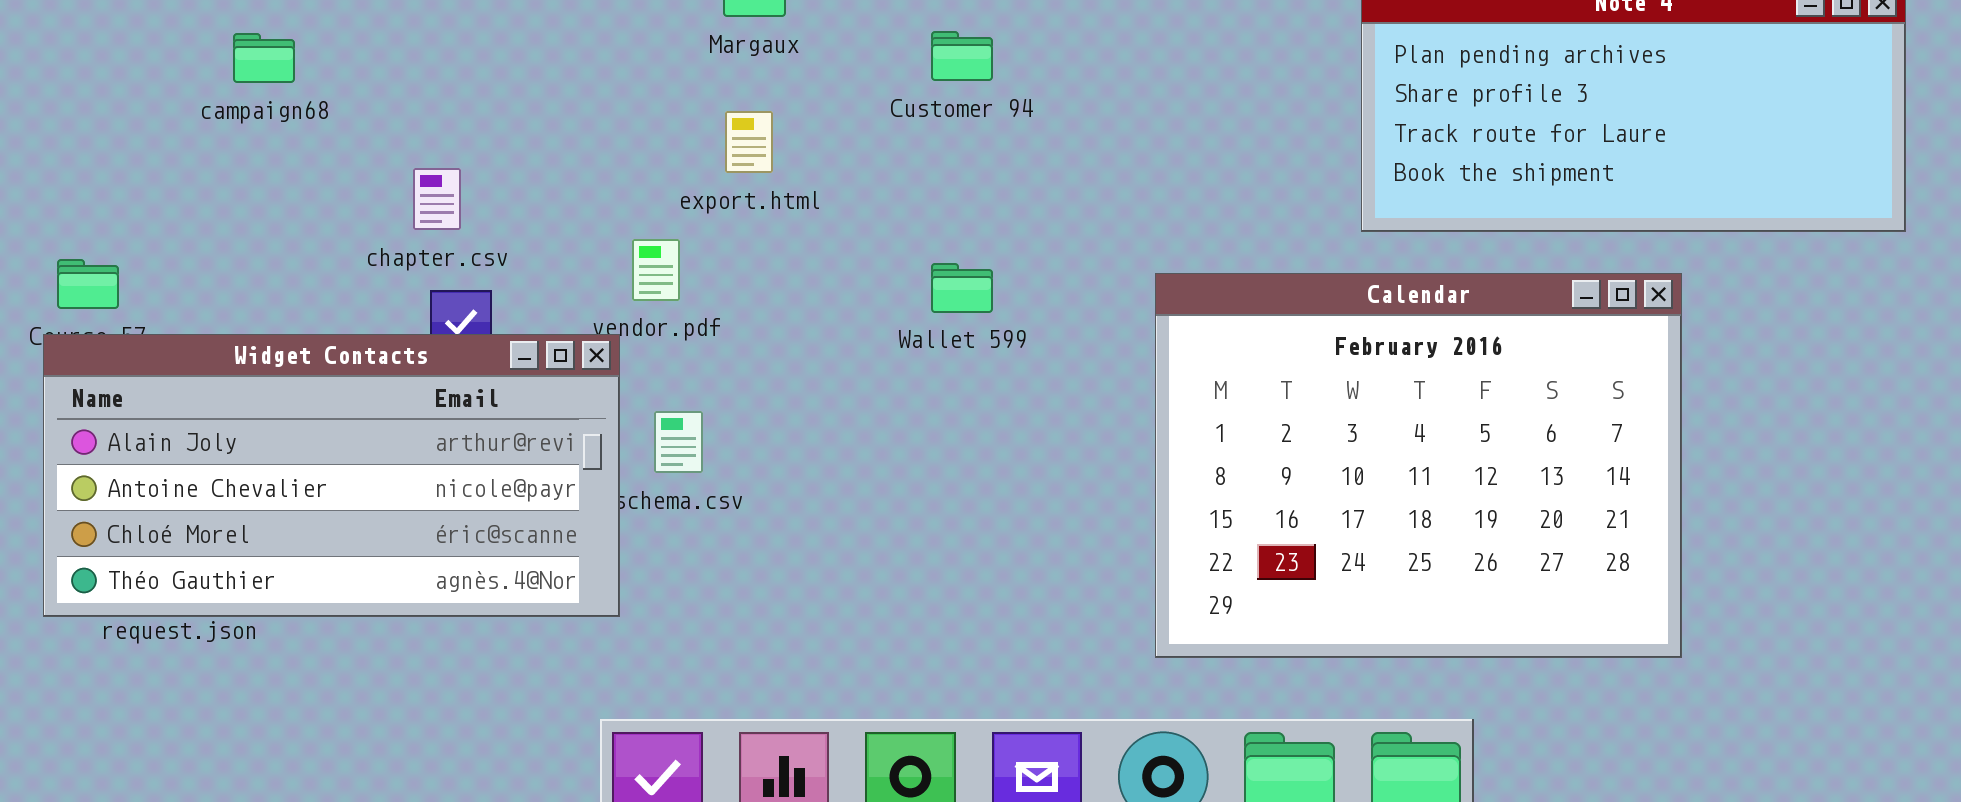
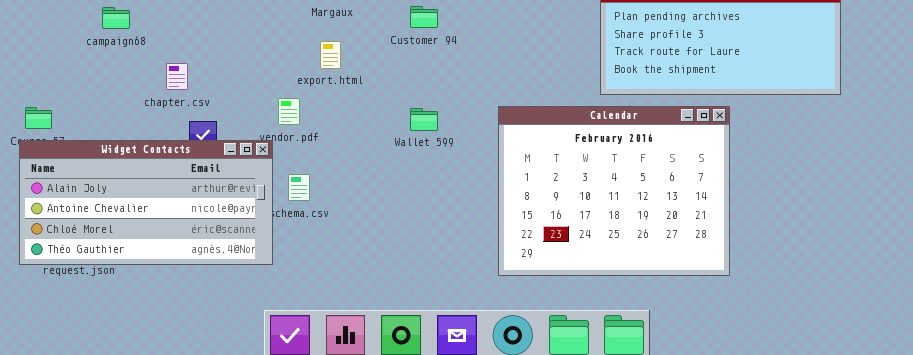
chapter.csv: [413,168,461,230] -> [166,63,188,90], moved
Calendar: [1155,273,1682,658] -> [498,106,730,276], moved

